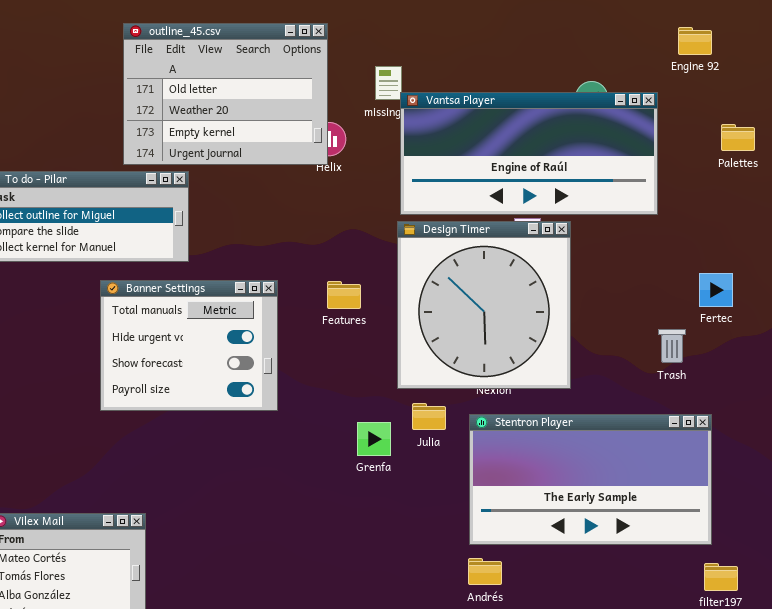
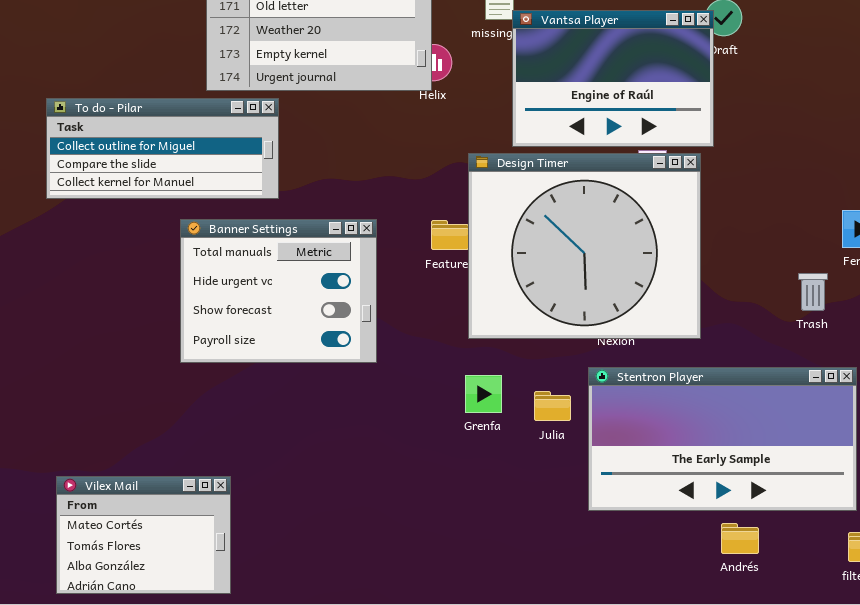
Vantsa Player: [400,92,658,215] -> [512,10,714,147], resized
Design Timer: [397,221,571,389] -> [468,153,701,339], resized
Julia: [412,403,446,430] -> [534,391,571,421], moved
Andrés: [468,558,502,585] -> [721,523,759,554], moved

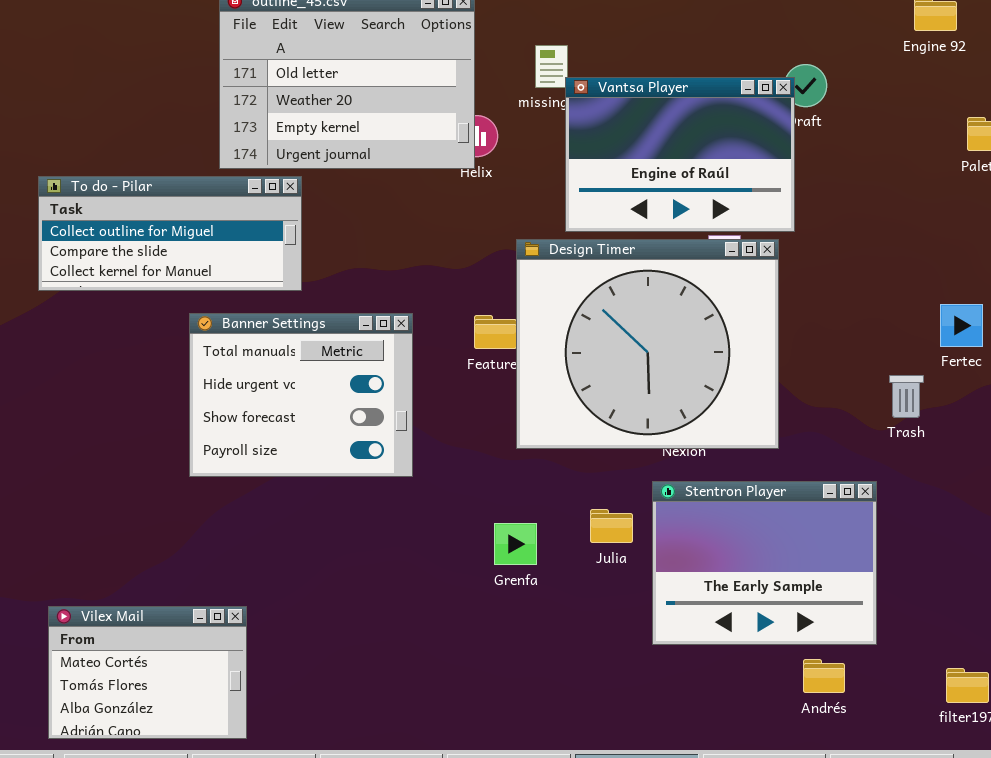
Stentron Player: [588,367,857,511] -> [652,481,877,645], resized
Grenfa: [465,375,502,413] -> [494,523,537,565], moved

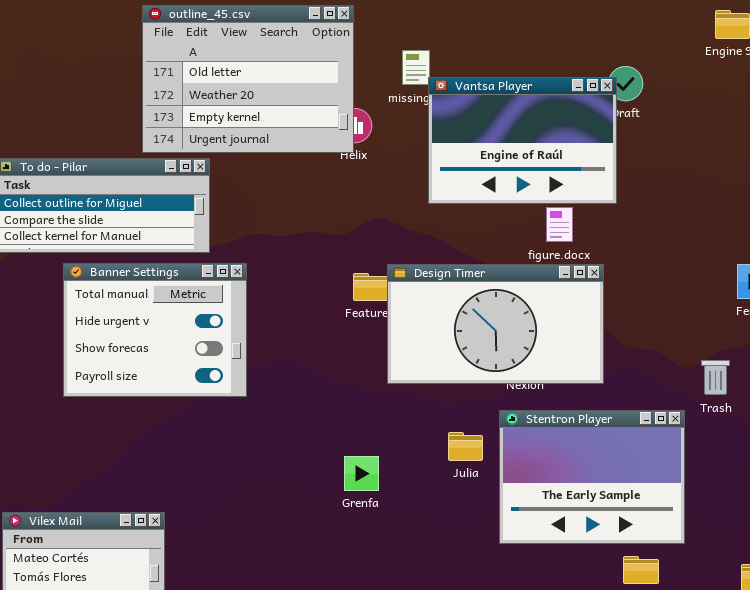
Design Timer: [516,239,779,449] -> [387,264,604,384], resized
Banner Settings: [189,313,413,477] -> [63,263,247,397], moved
Trash: [889,375,924,418] -> [701,360,730,395], moved
Grenfa: [494,523,537,565] -> [344,456,379,491], moved

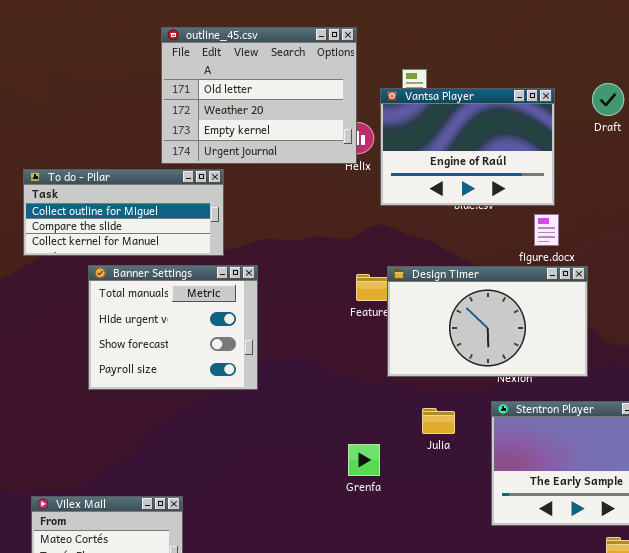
Vantsa Player: [428,77,617,204] -> [380,88,555,206], moved
Julia: [448,432,483,461] -> [422,408,455,434], moved

